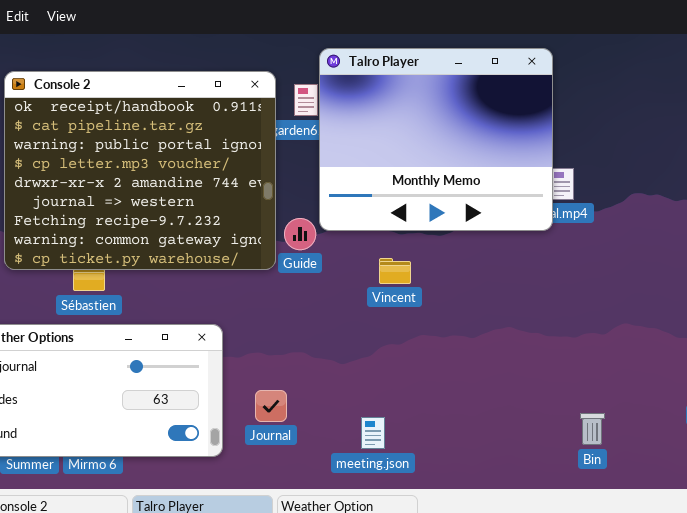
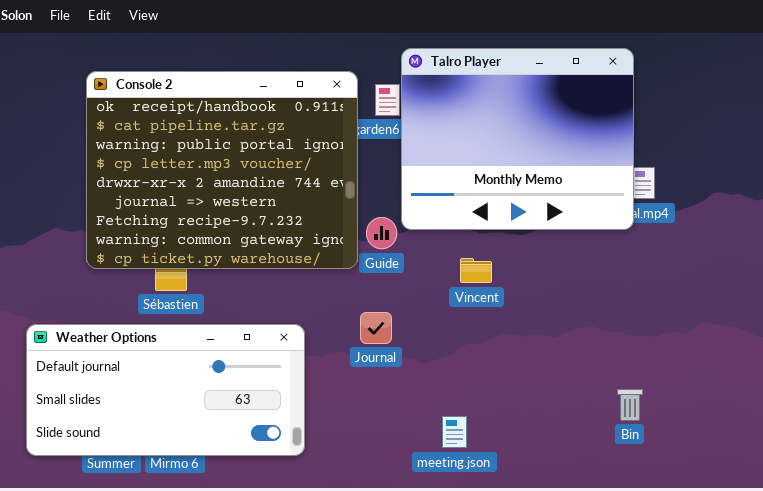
Journal: [255,390,287,422] -> [360,312,392,344], moved
Bin: [580,413,605,445] -> [617,389,643,421], moved

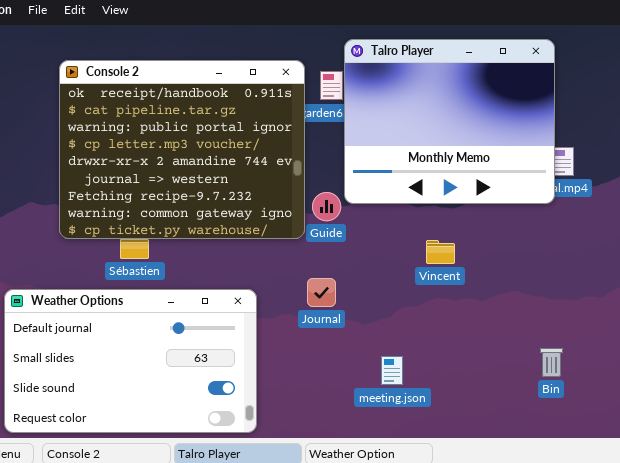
Vincent: [460,258,492,283] -> [426,240,455,264], moved
Weather Options: [26,324,305,456] -> [4,289,257,433], resized
meeting.json: [442,416,467,448] -> [381,356,403,385], moved

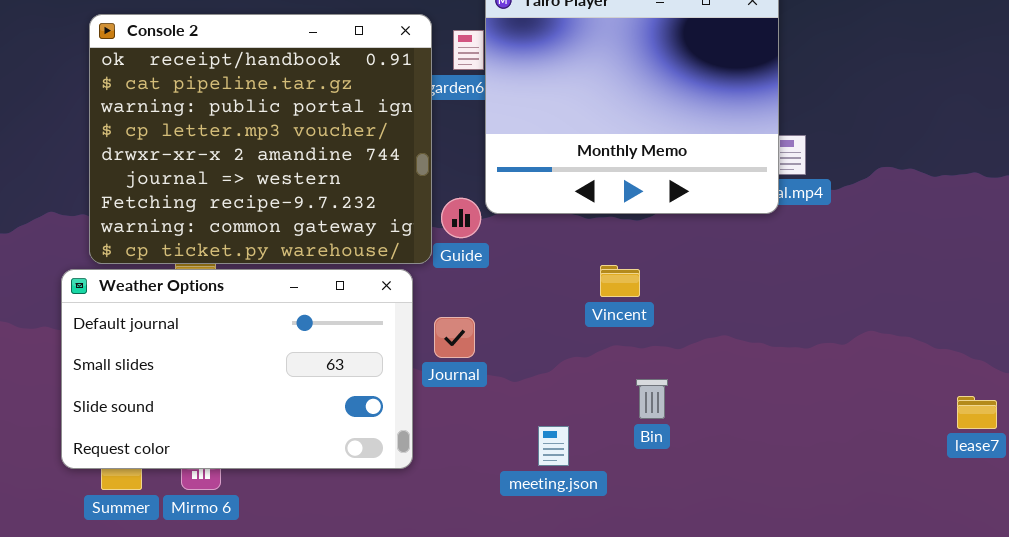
Weather Options: [4,289,257,433] -> [61,269,413,469], moved
Bin: [540,348,563,377] -> [636,379,668,419], moved

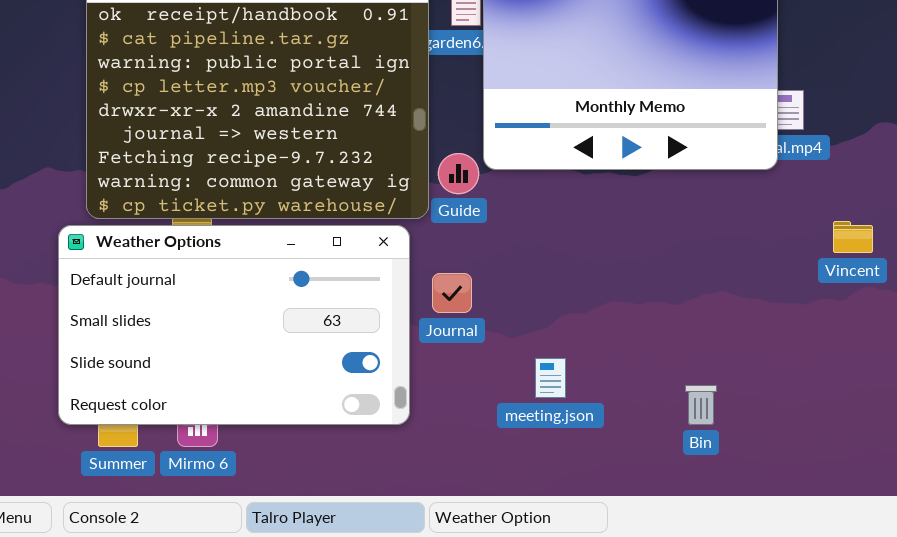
Vincent: [600,265,640,297] -> [833,221,873,253], moved
Bin: [636,379,668,419] -> [685,385,717,425], moved
meeting.json: [538,426,569,466] -> [535,358,566,398], moved

